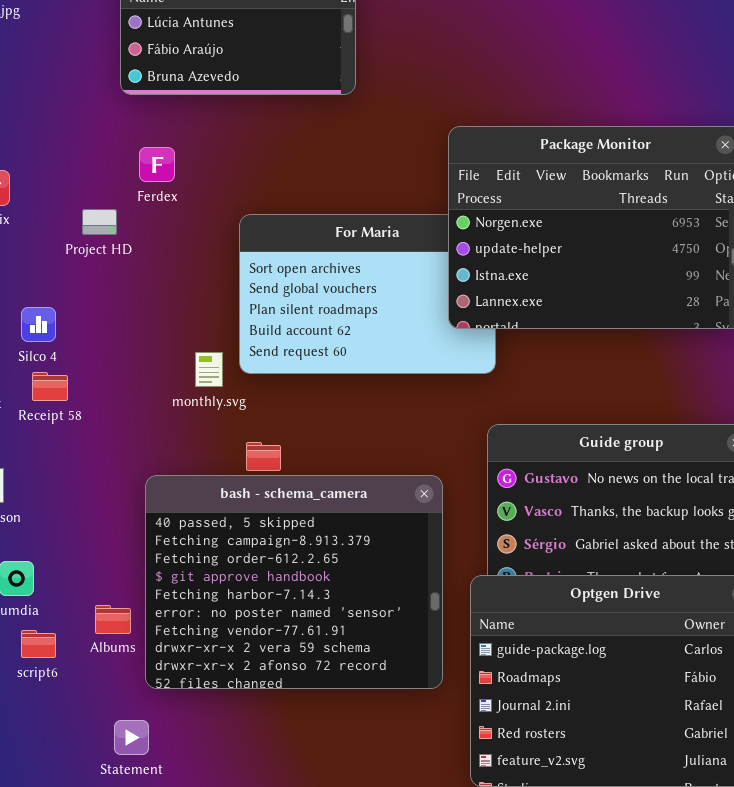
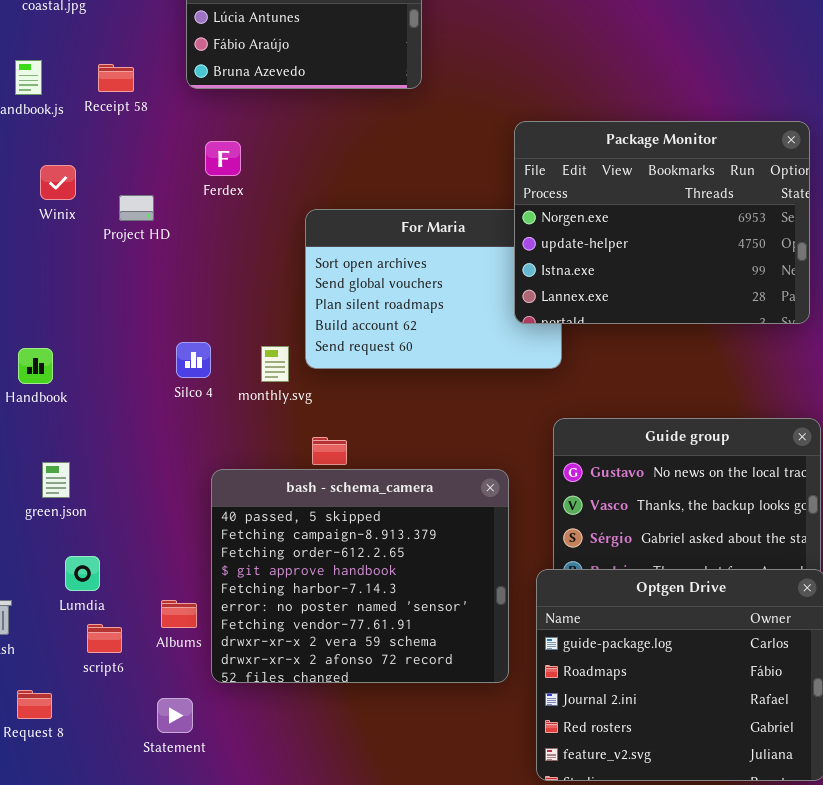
Project HD: [82,209,117,235] -> [119,195,154,221], moved
Silco 4: [21,307,56,342] -> [176,342,211,378], moved
Receipt 58: [32,372,68,401] -> [98,64,134,92], moved
Statement: [114,720,149,755] -> [157,698,193,733], moved

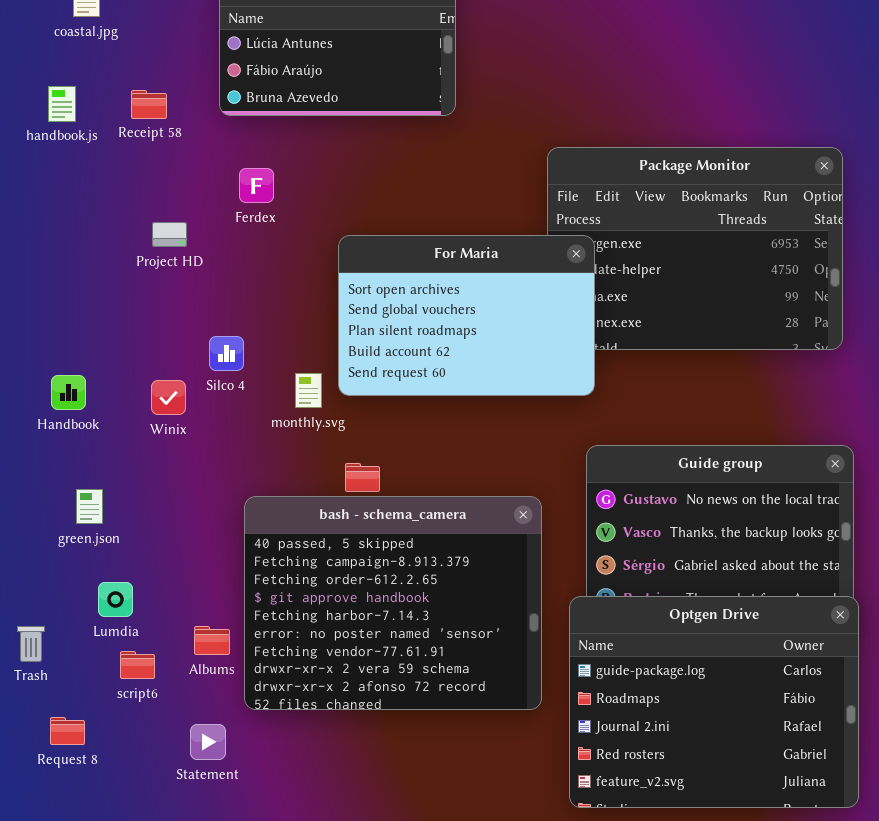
Winix: [40,165,76,200] -> [151,380,186,415], moved
For Maria: [305,209,562,369] -> [338,235,595,396], raised
Silco 4: [176,342,211,378] -> [209,336,244,371], moved

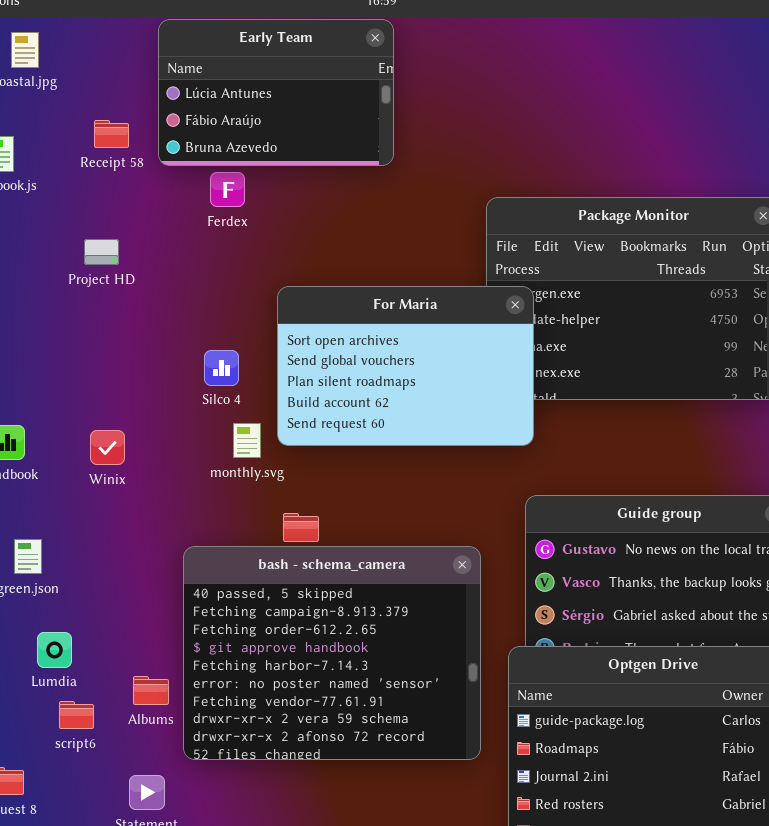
Receipt 58: [131,90,167,119] -> [94,120,129,148], moved
Ferdex: [239,168,274,203] -> [210,172,245,207], moved
Project HD: [152,222,187,247] -> [84,239,119,265], moved
Silco 4: [209,336,244,371] -> [204,350,239,386], moved

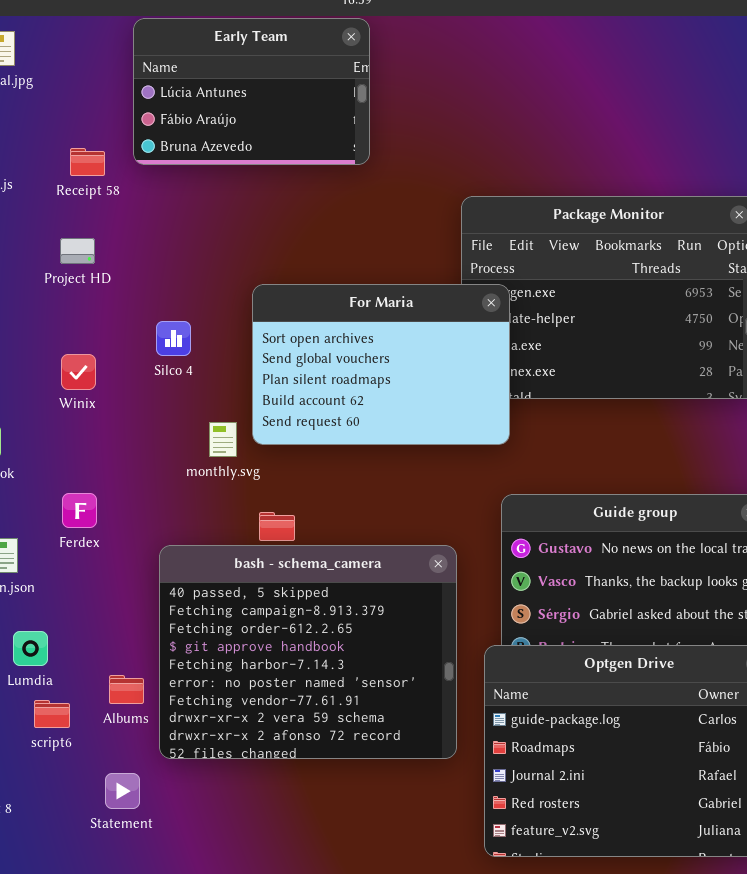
Receipt 58: [94,120,129,148] -> [70,148,105,176], moved
Ferdex: [210,172,245,207] -> [62,493,97,528], moved
Silco 4: [204,350,239,386] -> [156,321,191,356], moved
Winix: [90,430,125,465] -> [61,354,96,390], moved

